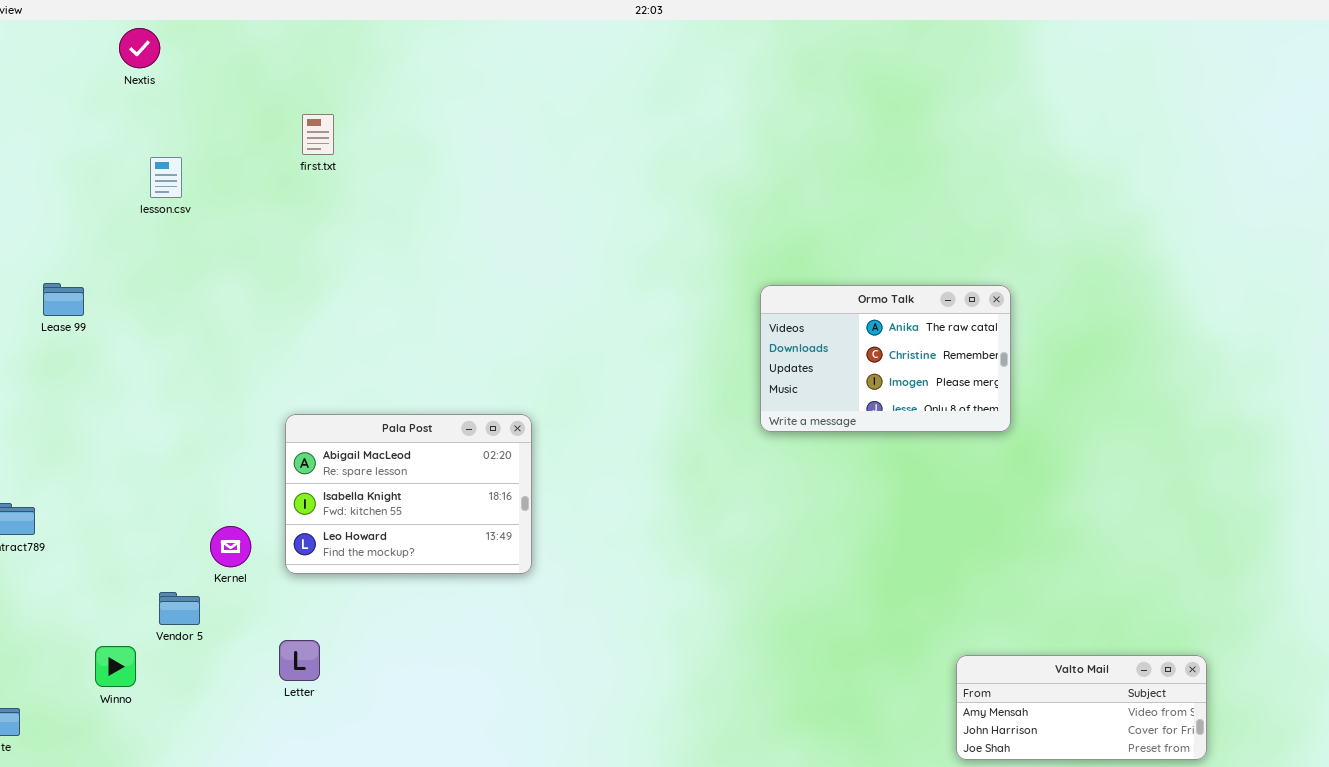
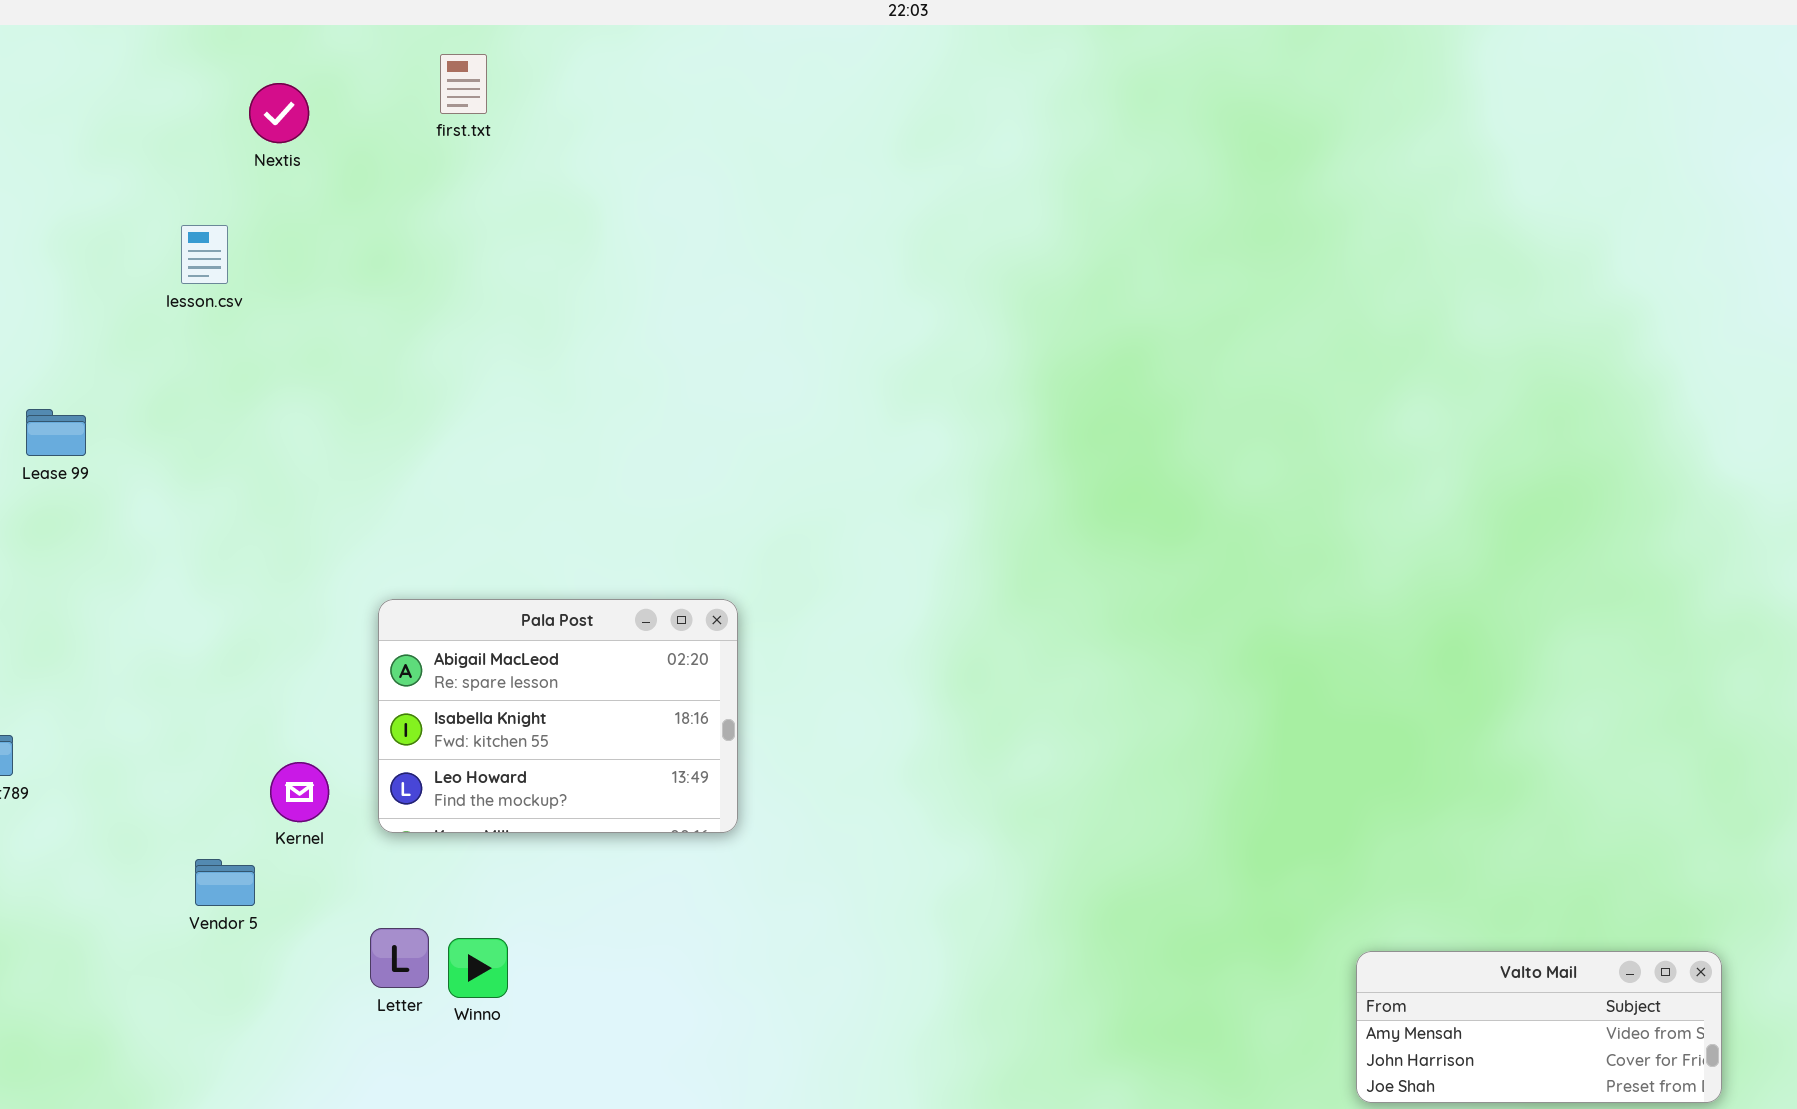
Nextis: [119,28,160,68] -> [249,83,309,143], moved
first.txt: [302,114,334,155] -> [440,54,487,114], moved
Ormo Talk: [760,285,1011,432] -> none, closed
Winno: [95,646,136,687] -> [448,938,508,998], moved

